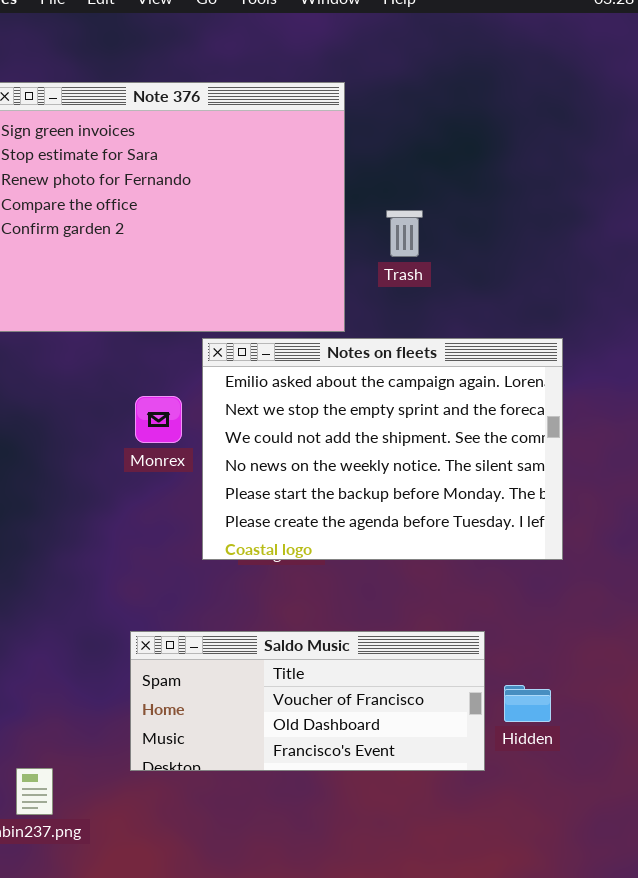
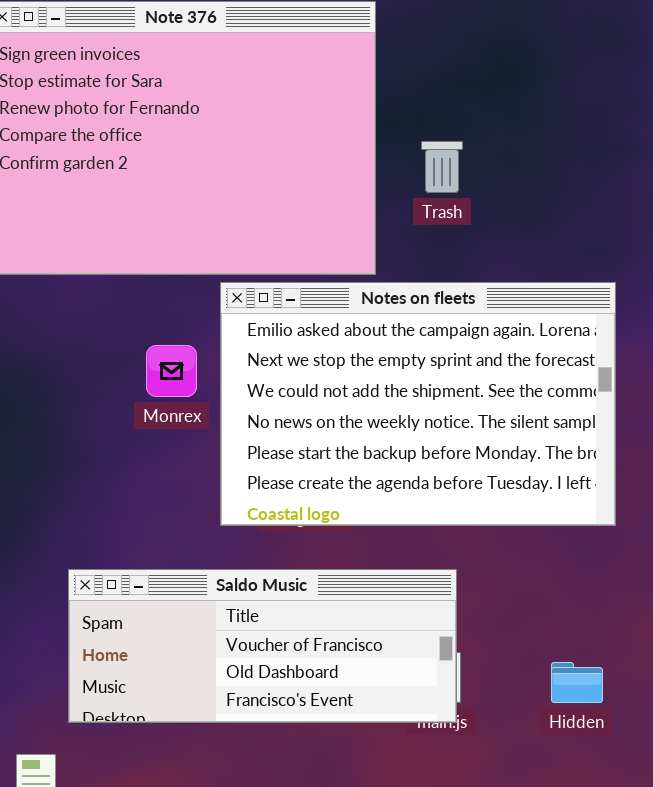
Saldo Music: [130,631,485,771] -> [68,569,457,723], moved

